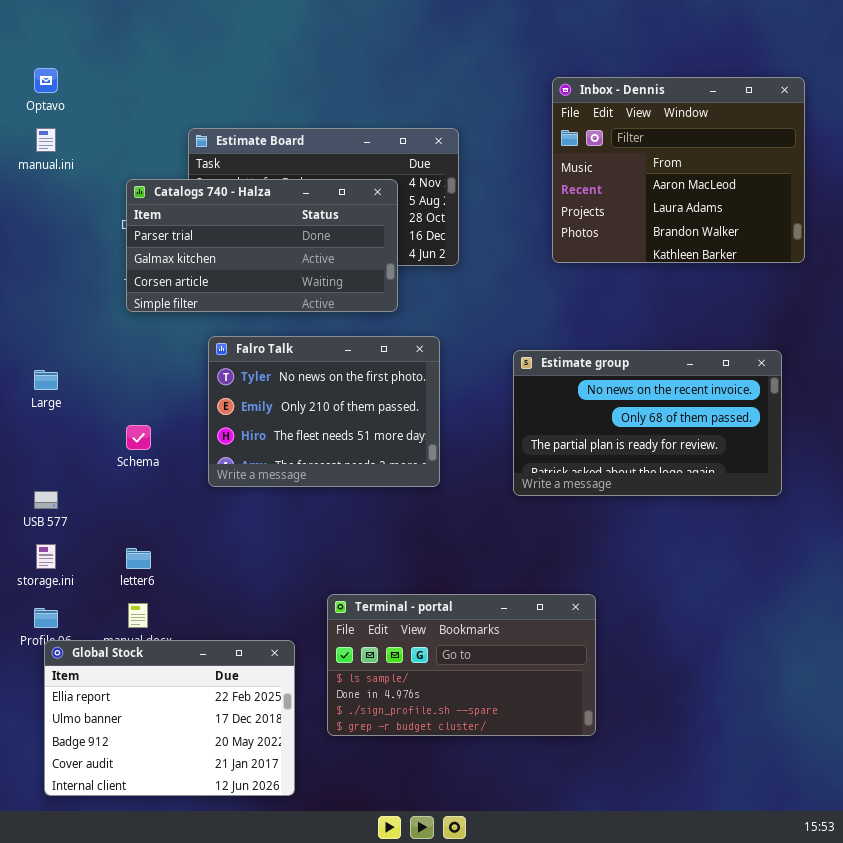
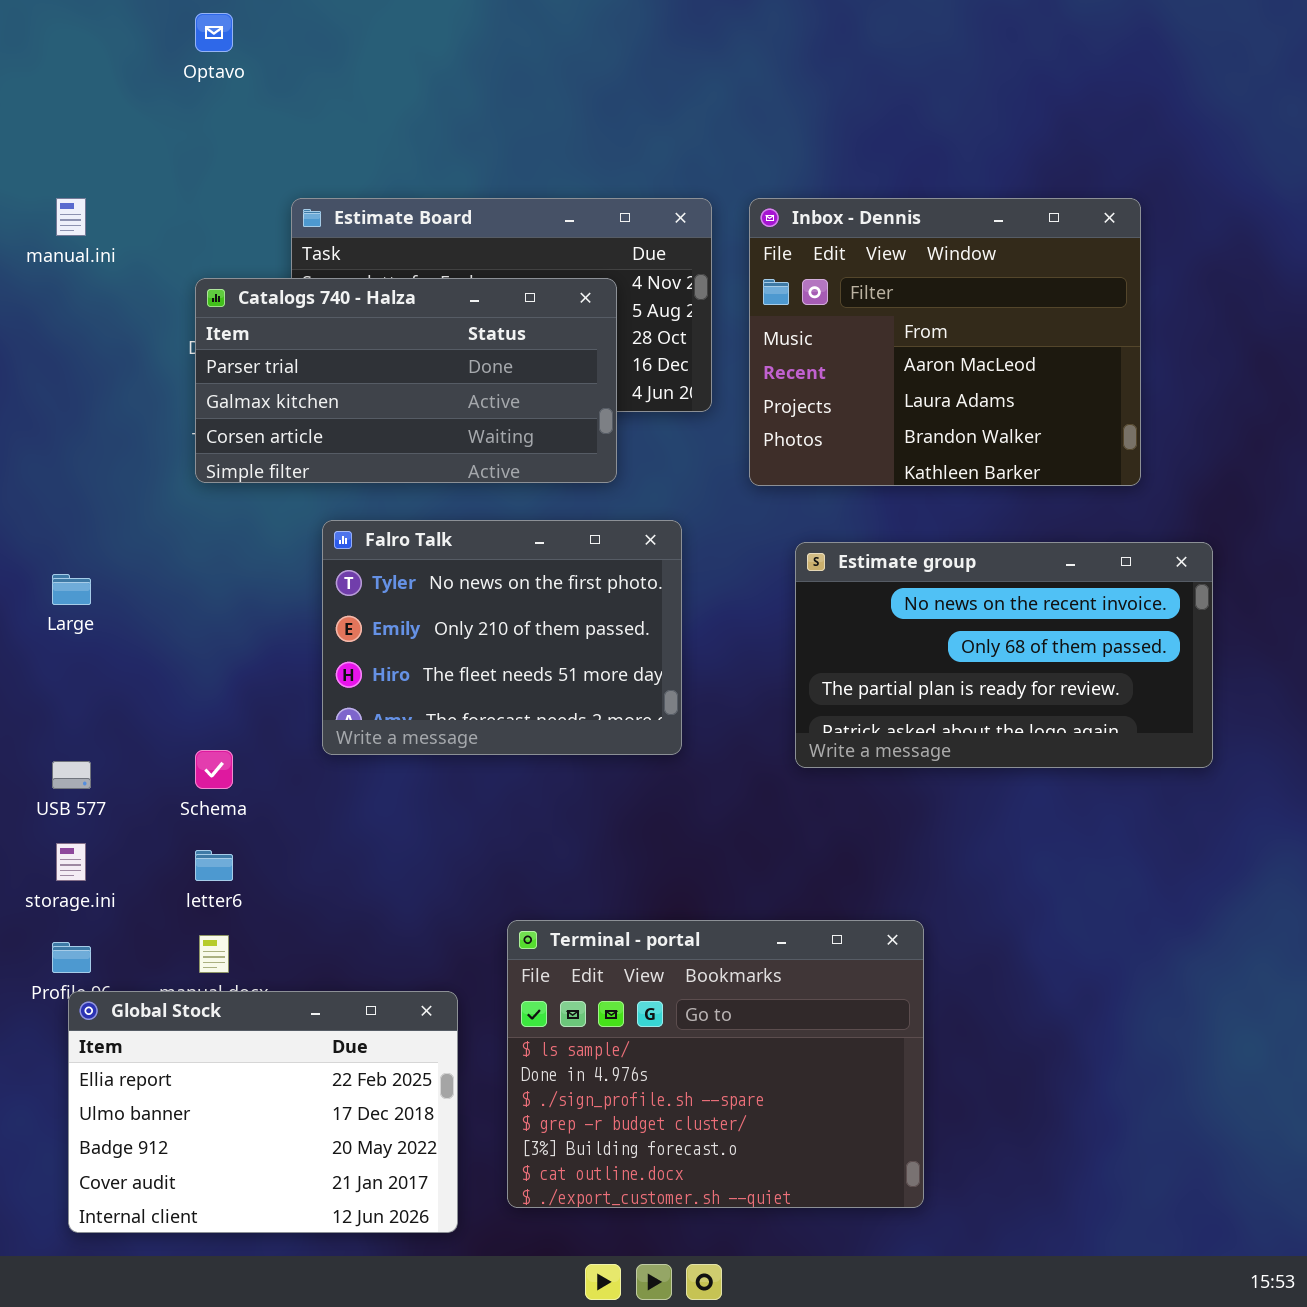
Optavo: [34,68,58,93] -> [195,13,233,52], moved
Inbox - Dennis: [552,77,805,263] -> [749,198,1141,486], moved
Schema: [126,425,151,450] -> [195,750,233,789], moved
Terminal - portal: [327,594,596,736] -> [507,920,924,1208], resized

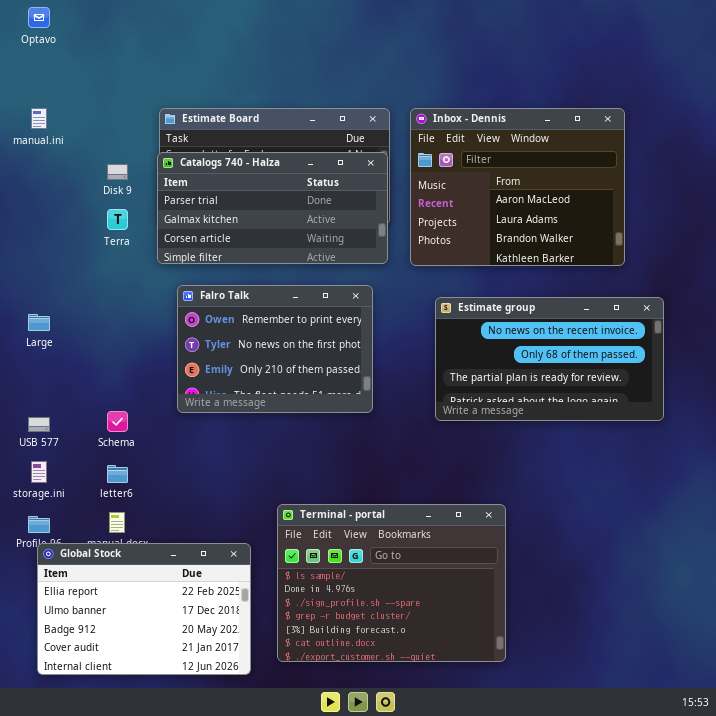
Optavo: [195,13,233,52] -> [28,7,50,28], moved
Catalogs 740 - Halza: [195,278,617,483] -> [157,152,388,264], moved
Falro Talk: [322,520,682,755] -> [177,285,373,413], scrolled up 1 row

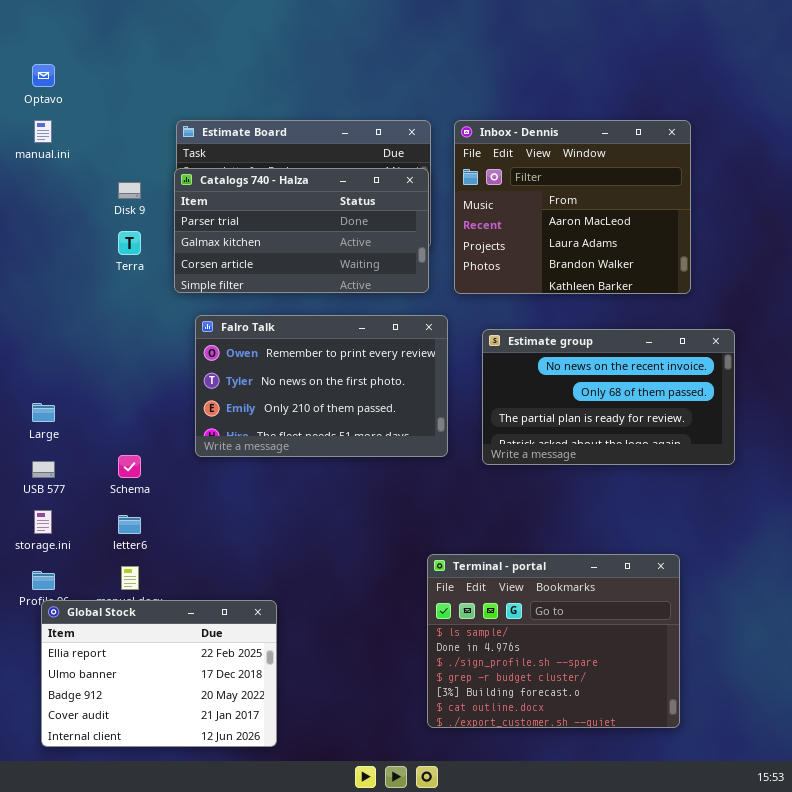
Optavo: [28,7,50,28] -> [32,64,55,87], moved
Falro Talk: [177,285,373,413] -> [195,315,448,457], resized
Large: [28,314,50,331] -> [32,403,55,422], moved
Terminal - portal: [277,504,506,662] -> [427,554,680,728], moved

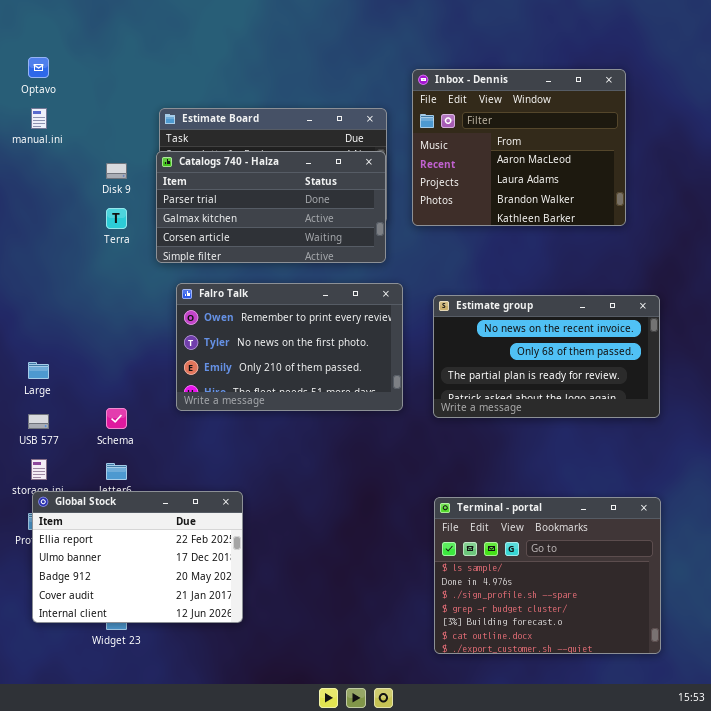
Inbox - Dennis: [454,120,691,294] -> [412,69,626,226], moved
Terminal - portal: [427,554,680,728] -> [434,497,661,654], moved
Global Stock: [41,600,277,747] -> [32,491,243,623], moved

